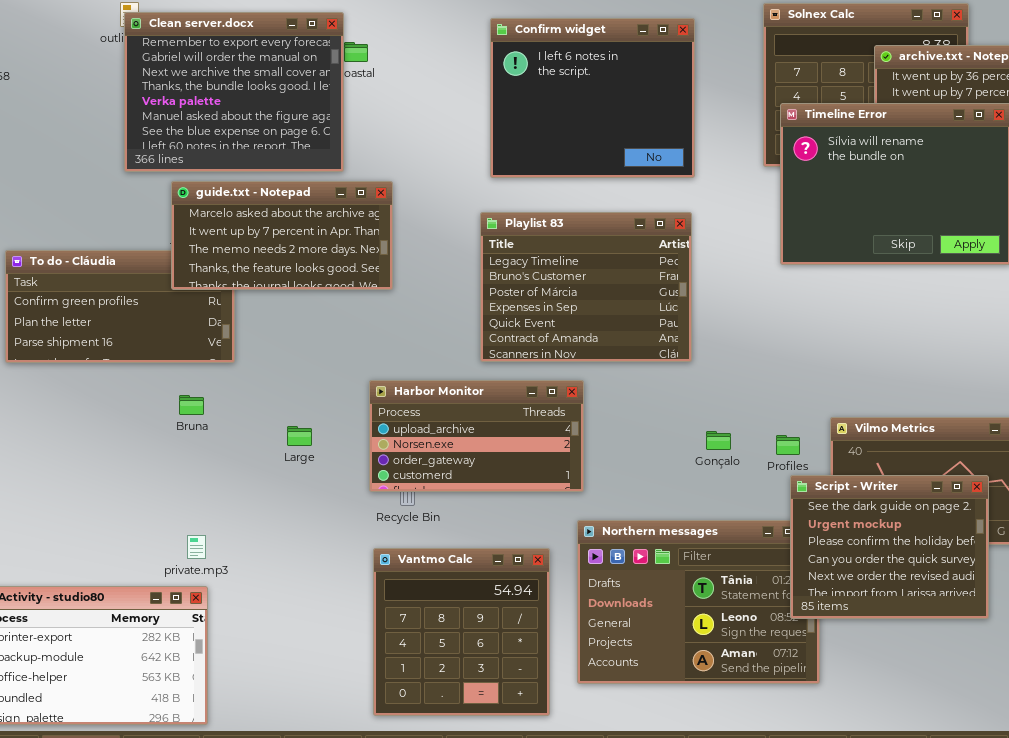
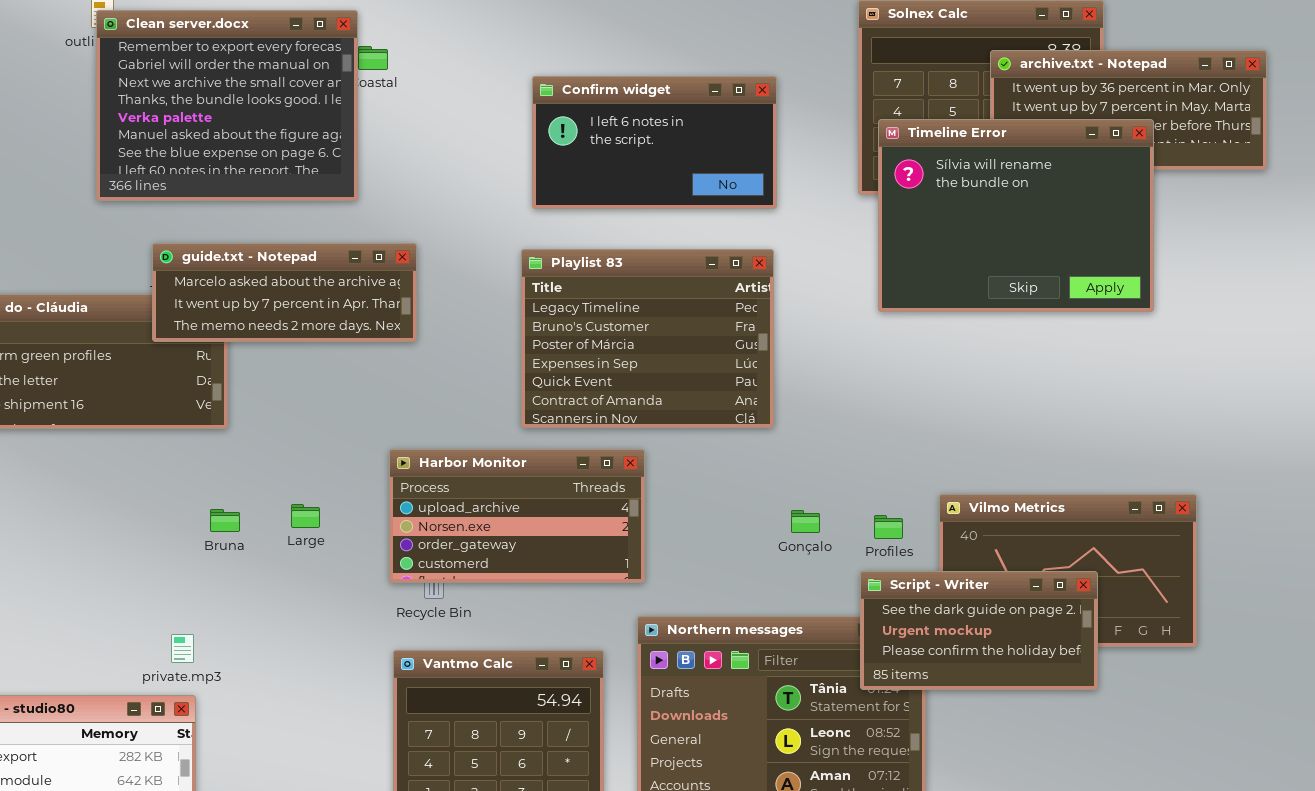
Confirm widget: [490,18,695,178] -> [532,76,777,209], resized
guide.txt - Notepad: [171,181,393,290] -> [152,243,417,342], resized
Bruna: [179,395,204,415] -> [210,509,240,532], moved
Script - Writer: [790,475,989,619] -> [860,571,1098,690], moved, resized

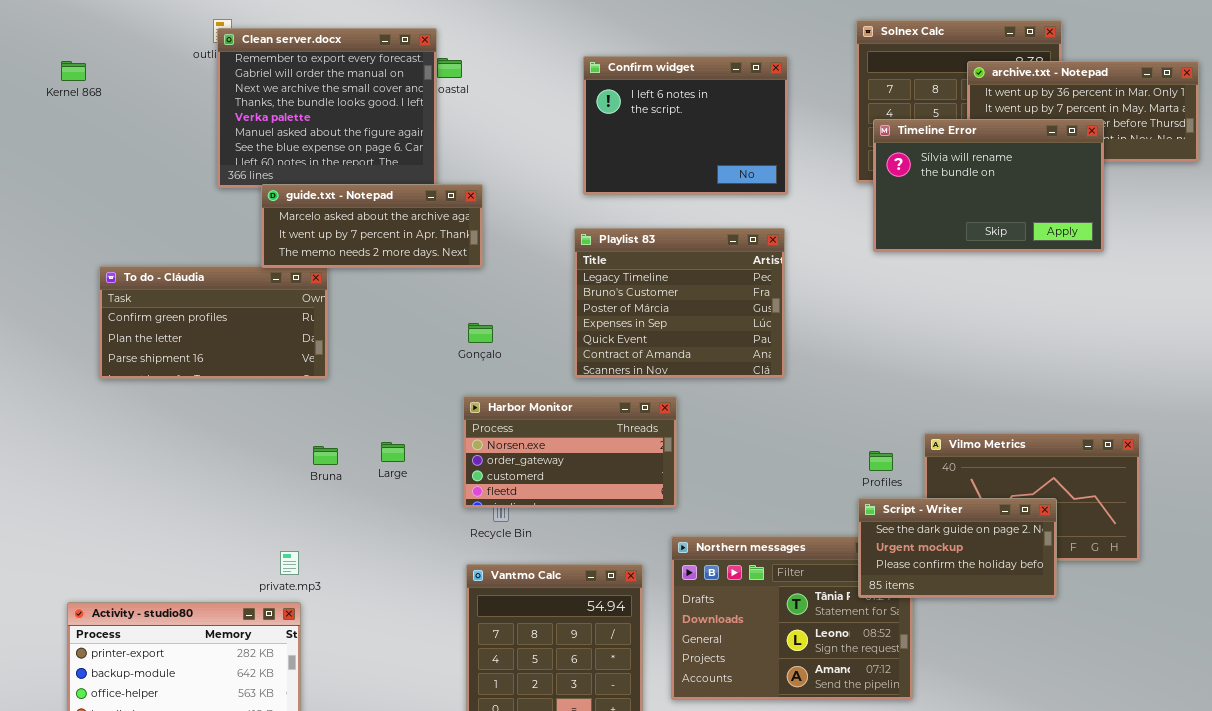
Confirm widget: [532,76,777,209] -> [583,56,788,195], resized
Timeline Error: [878,119,1154,312] -> [873,119,1104,252], resized
guide.txt - Notepad: [152,243,417,342] -> [261,184,483,268], moved
Harbor Monitor: [389,449,645,583] -> [463,396,677,508], scrolled down 1 row
Gonçalo: [791,510,820,533] -> [468,323,493,343], moved

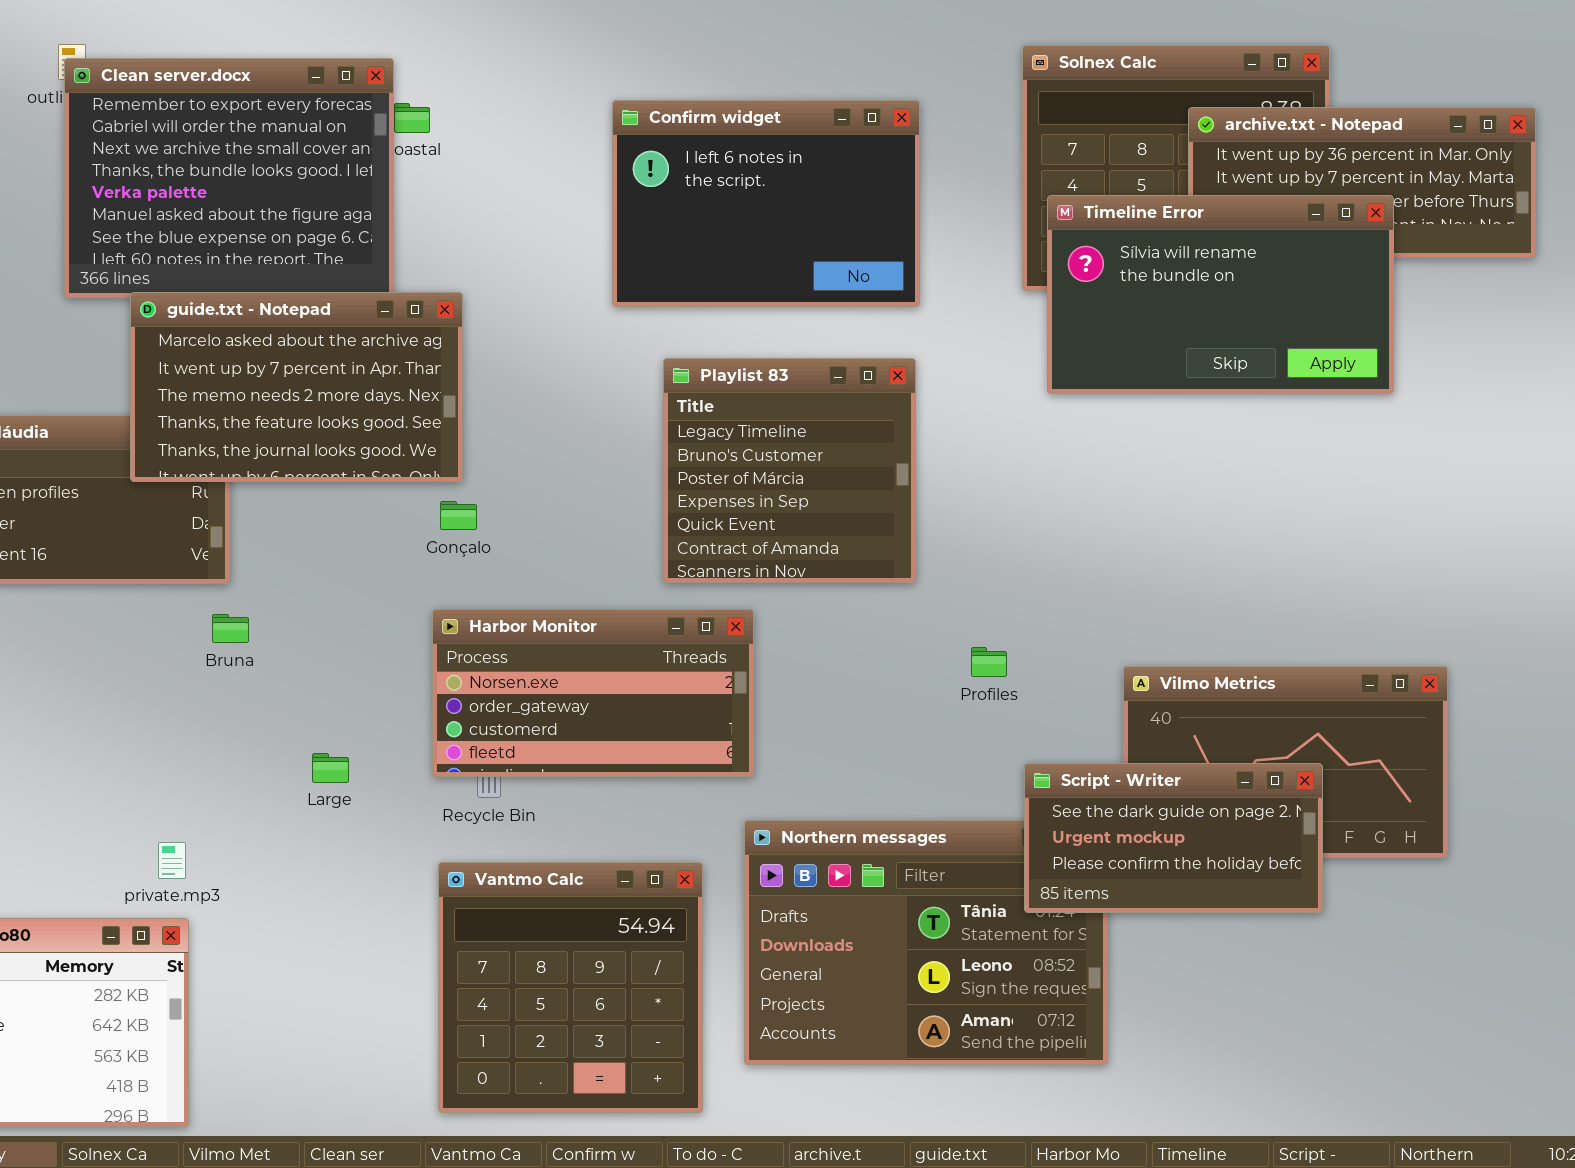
guide.txt - Notepad: [261,184,483,268] -> [130,292,463,482], resized
Playlist 83: [574,228,785,378] -> [663,358,916,583], resized
Large: [381,442,405,462] -> [312,753,349,783], moved
Bruna: [313,446,338,465] -> [212,614,249,643], moved
Profiles: [869,451,893,471] -> [971,647,1007,677], moved

